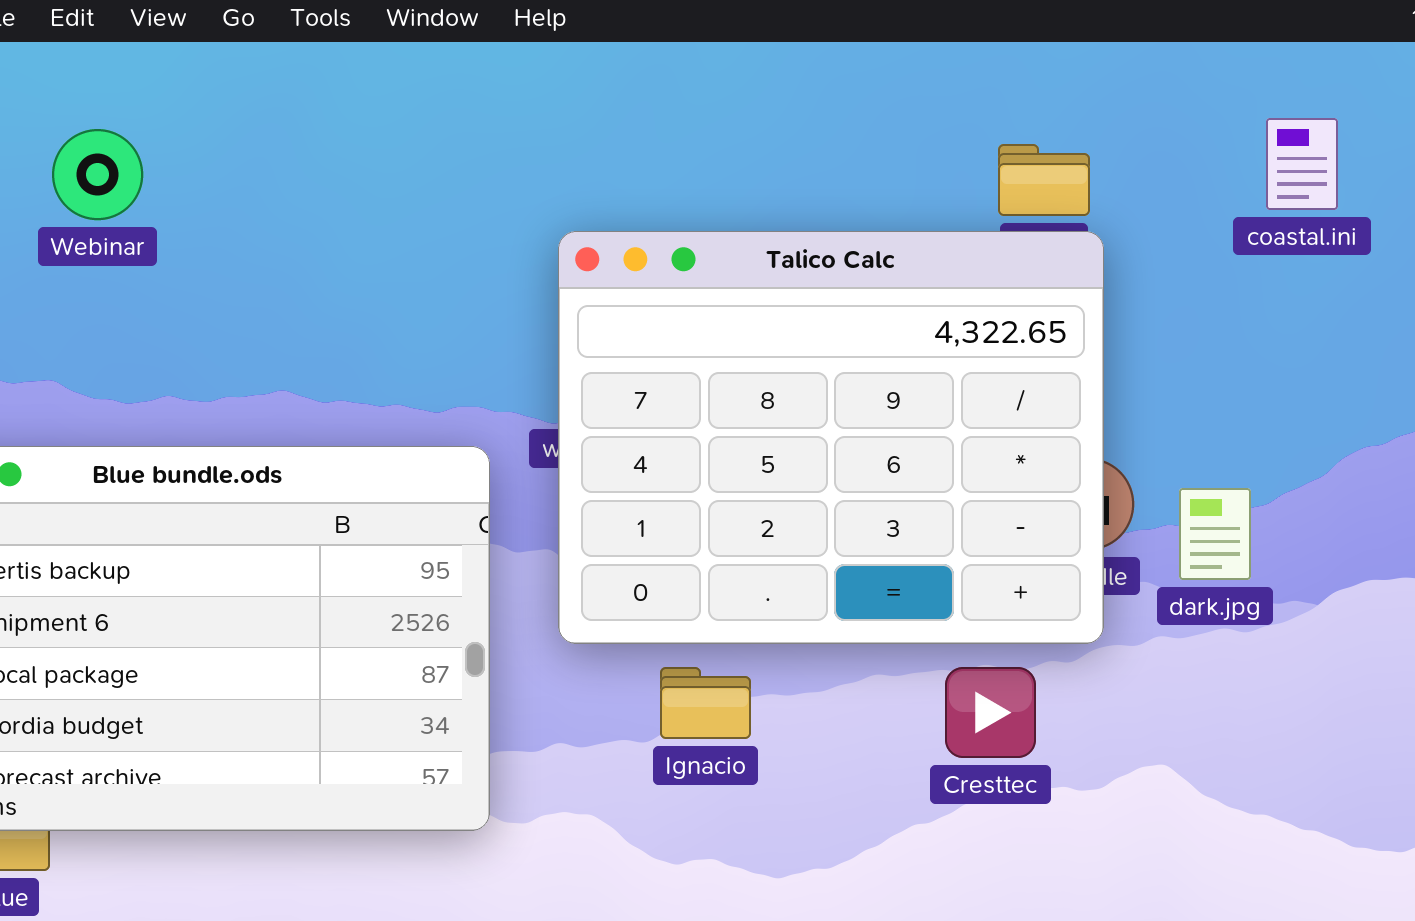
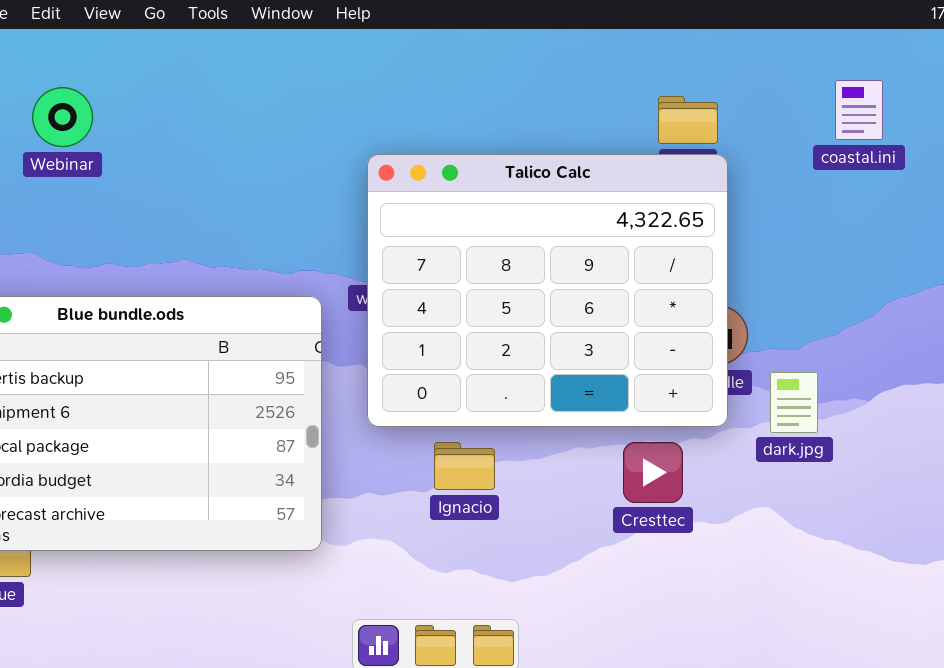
dark.jpg: [1179,488,1251,580] -> [770,372,818,433], moved

